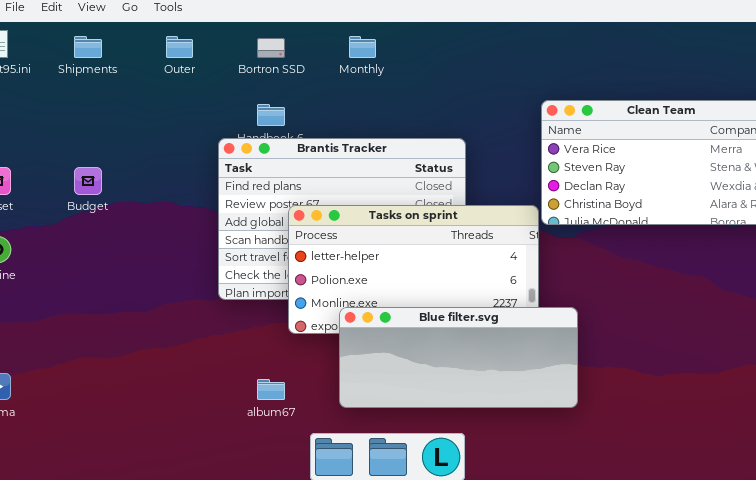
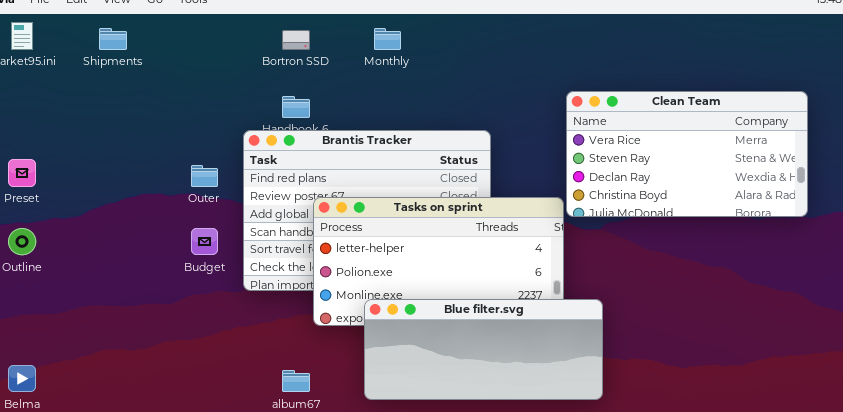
Outer: [166,36,193,58] -> [191,165,218,187], moved
Budget: [74,167,102,195] -> [191,228,218,255], moved

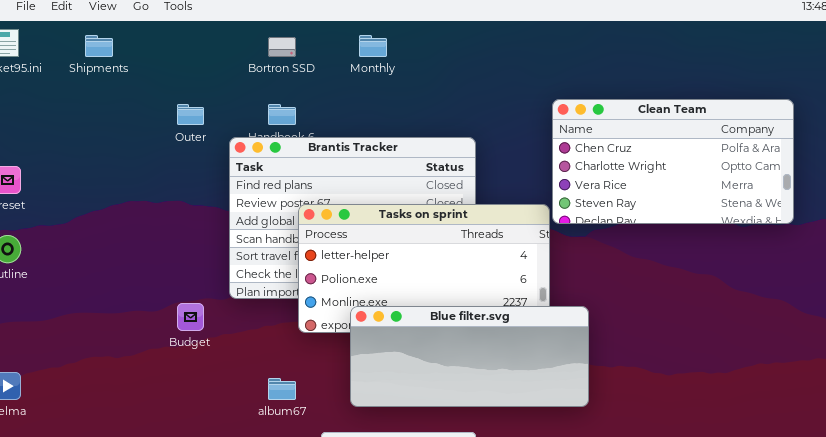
Clean Team: [566,91,808,217] -> [552,99,794,224], scrolled up 2 rows
Outer: [191,165,218,187] -> [177,104,204,125], moved
Budget: [191,228,218,255] -> [177,303,204,331], moved

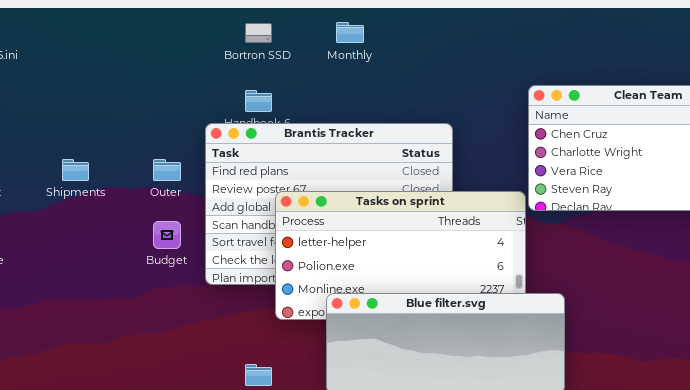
Shipments: [85,35,113,57] -> [62,159,89,181], moved
Outer: [177,104,204,125] -> [153,159,181,181], moved
Budget: [177,303,204,331] -> [153,221,181,249], moved

